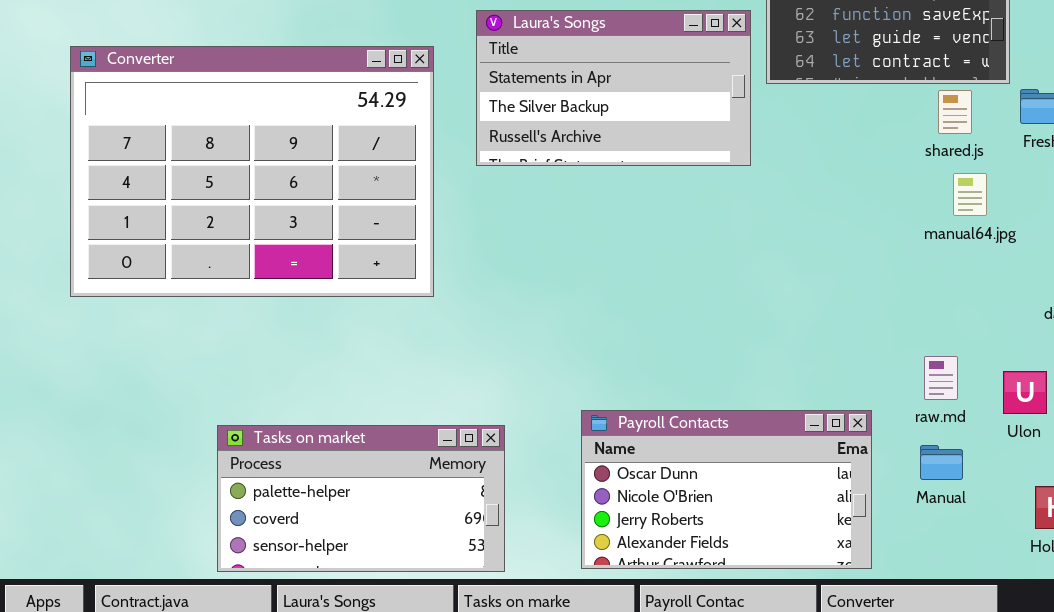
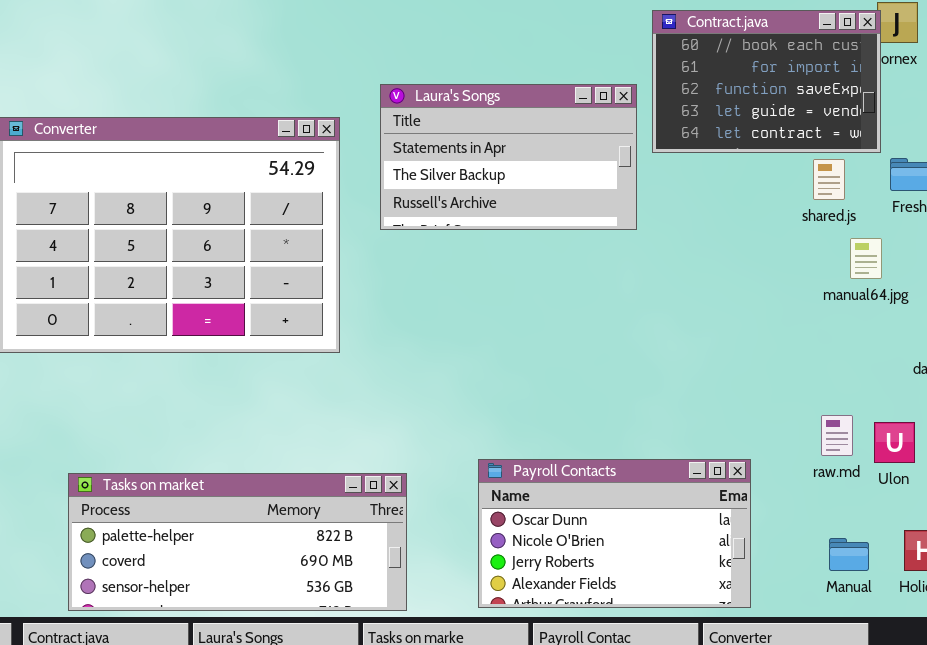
manual64.jpg: [953,173,987,216] -> [850,238,882,279], moved
raw.md: [924,356,958,400] -> [821,415,853,456], moved
Tasks on market: [217,425,505,572] -> [68,473,407,611], resized
Manual: [920,445,963,480] -> [829,538,869,571], moved

